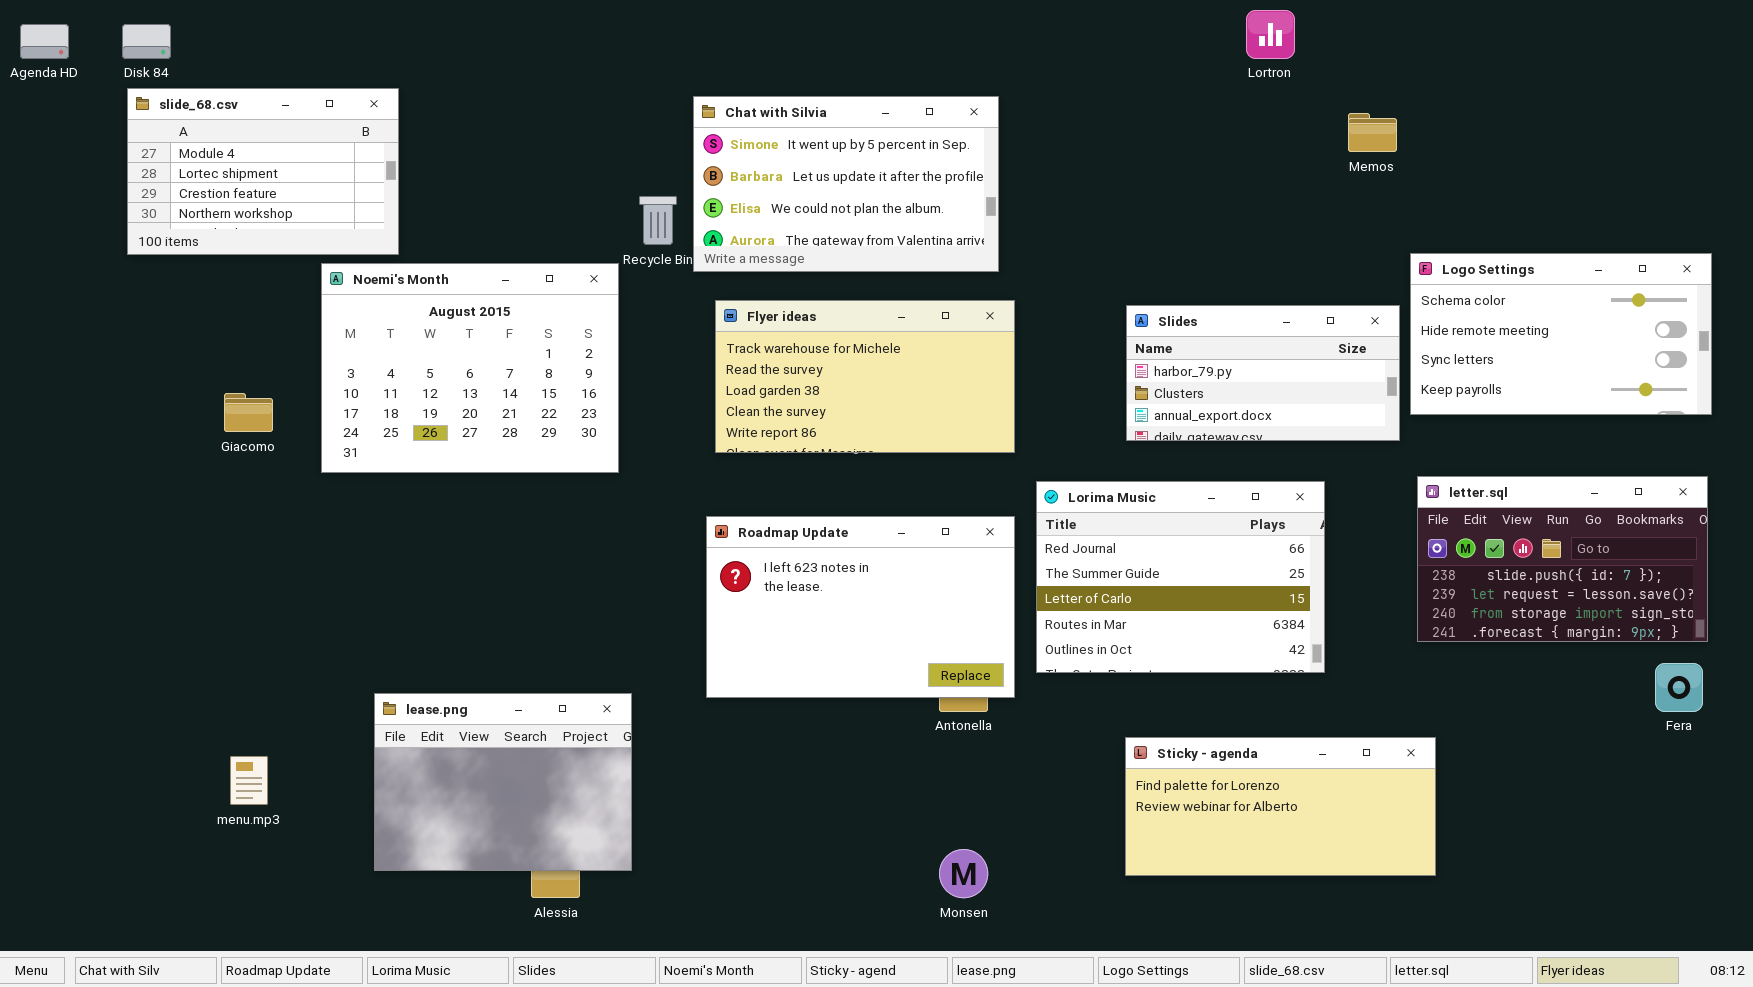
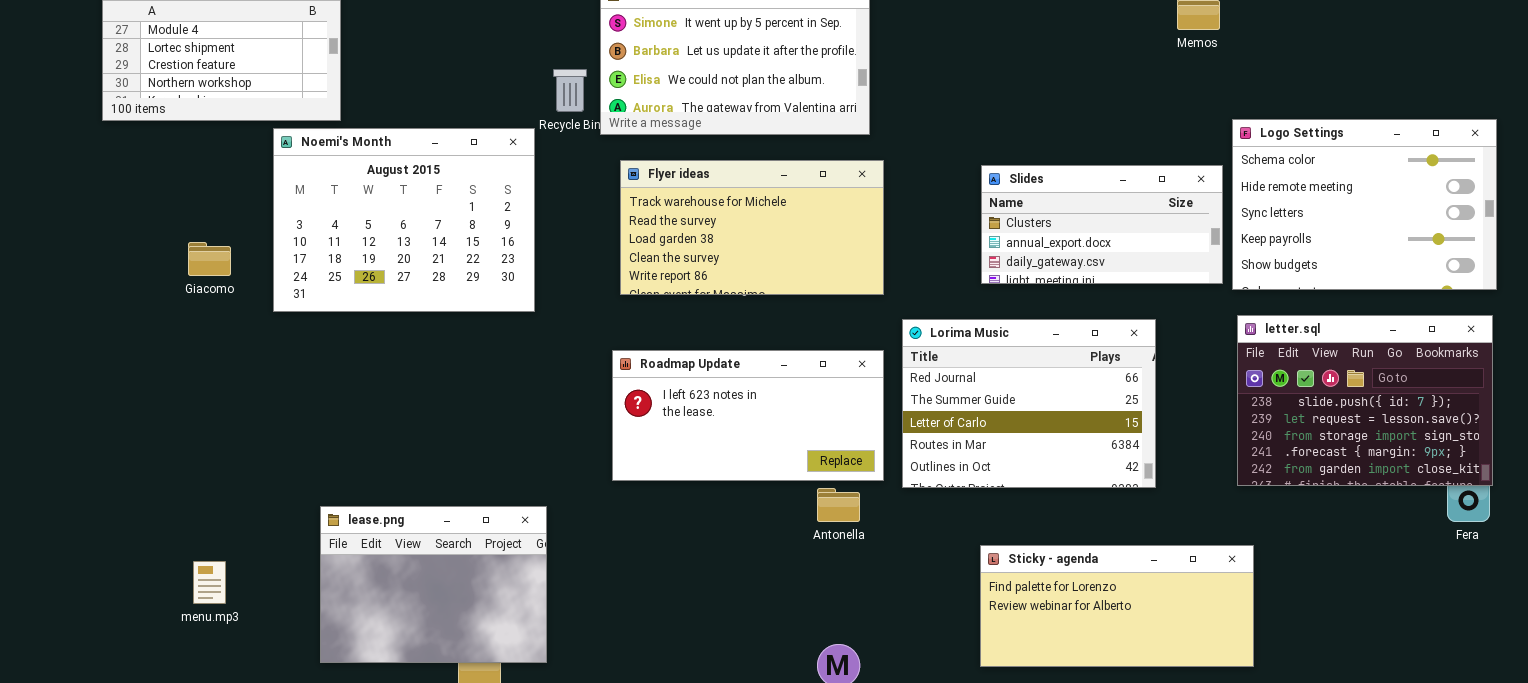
Logo Settings: [1410,253,1712,415] -> [1232,119,1497,290], resized
Slides: [1126,305,1400,441] -> [981,165,1223,284], scrolled down 1 row
letter.sql: [1417,476,1708,642] -> [1237,315,1493,486], resized
Roadmap Update: [706,516,1015,698] -> [612,350,884,481], resized

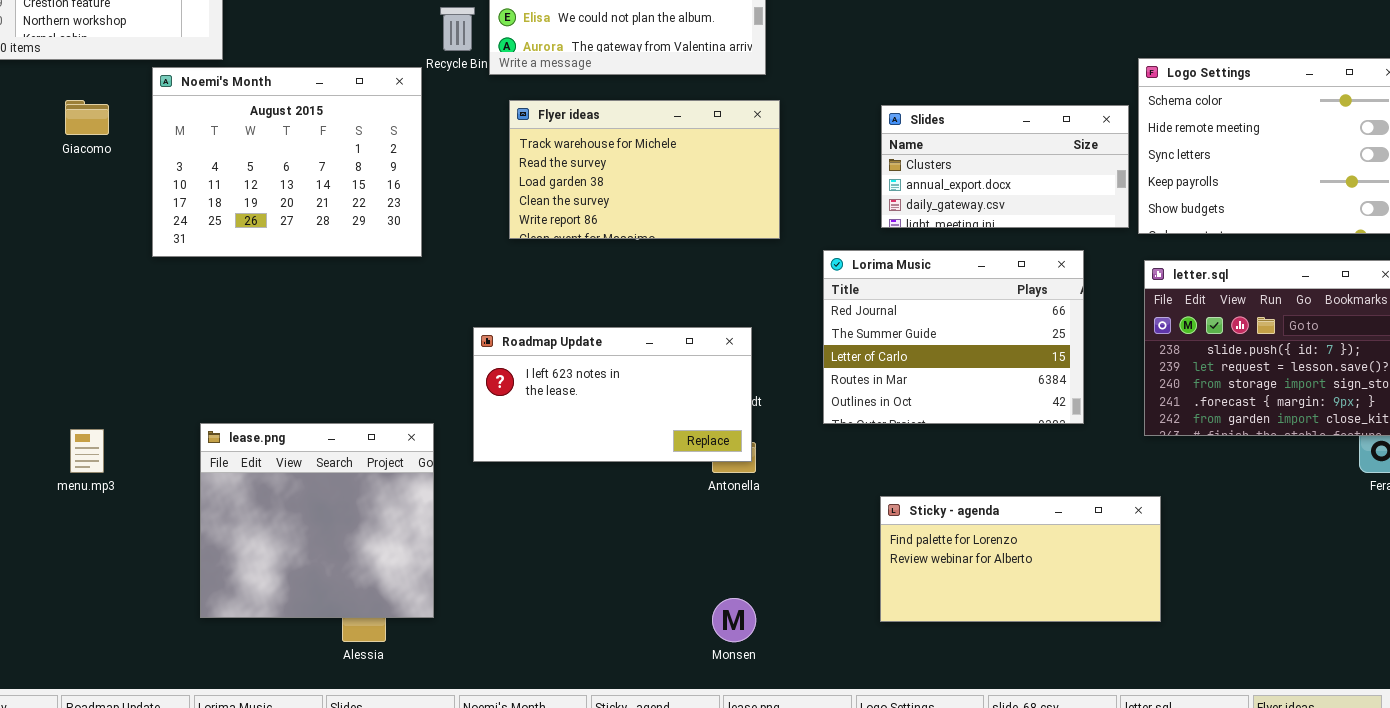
Giacomo: [188,242,231,276] -> [65,100,109,135], moved
Lorima Music: [902,319,1156,488] -> [823,250,1084,424], moved
Roadmap Update: [612,350,884,481] -> [473,327,752,462], moved
lease.png: [320,506,547,663] -> [200,423,434,618], resized
menu.mp3: [193,561,226,604] -> [70,429,104,473], moved

